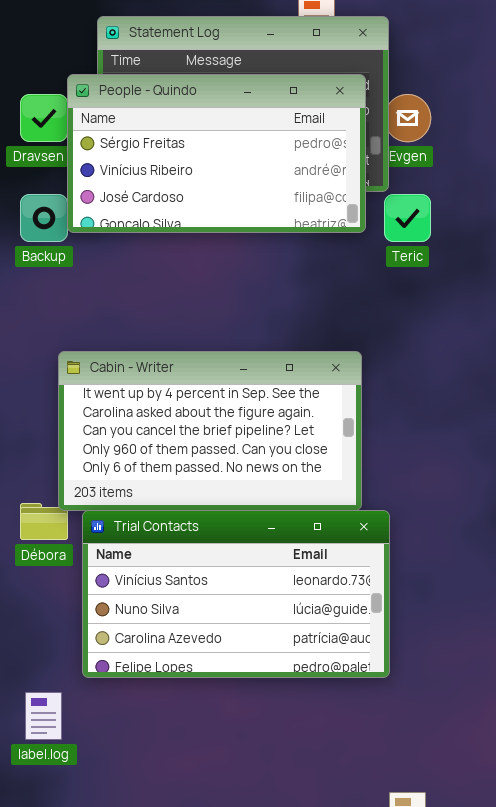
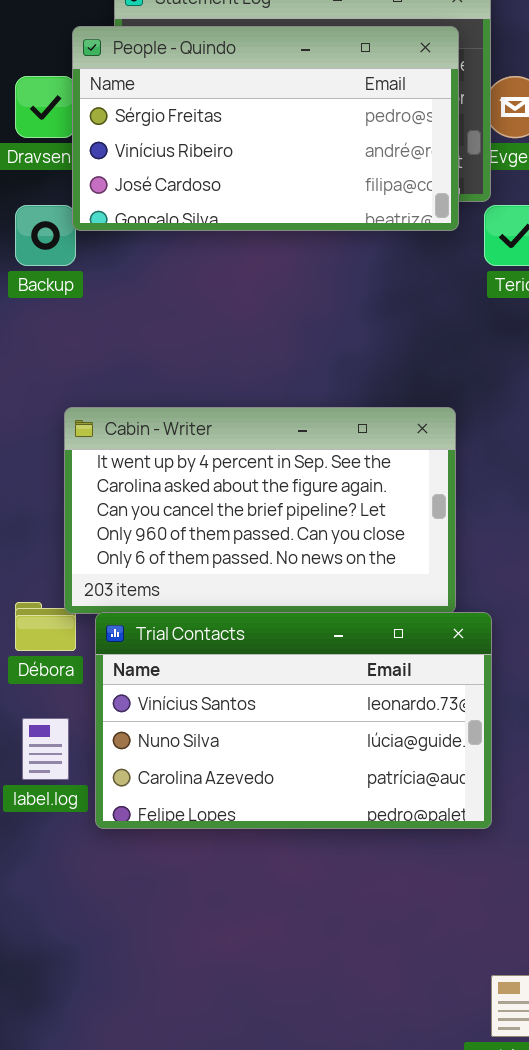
People - Quindo: [67,74,366,233] -> [72,26,459,231], moved
label.log: [25,692,62,740] -> [22,718,69,780], moved

